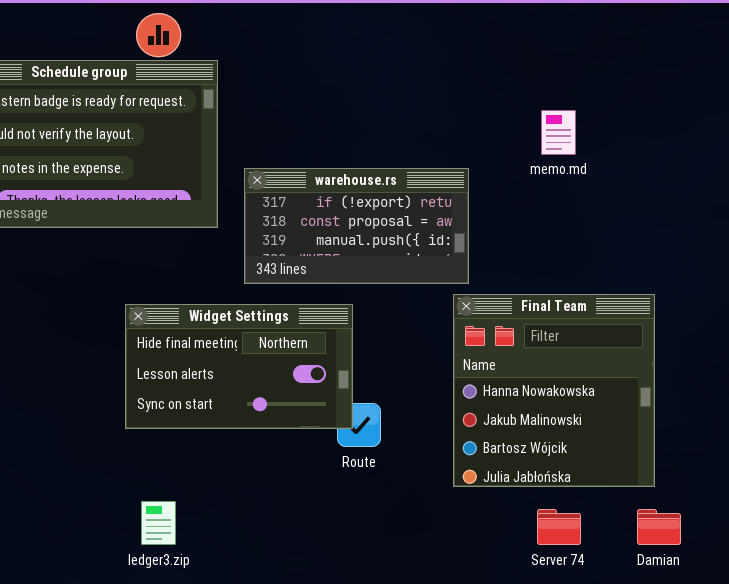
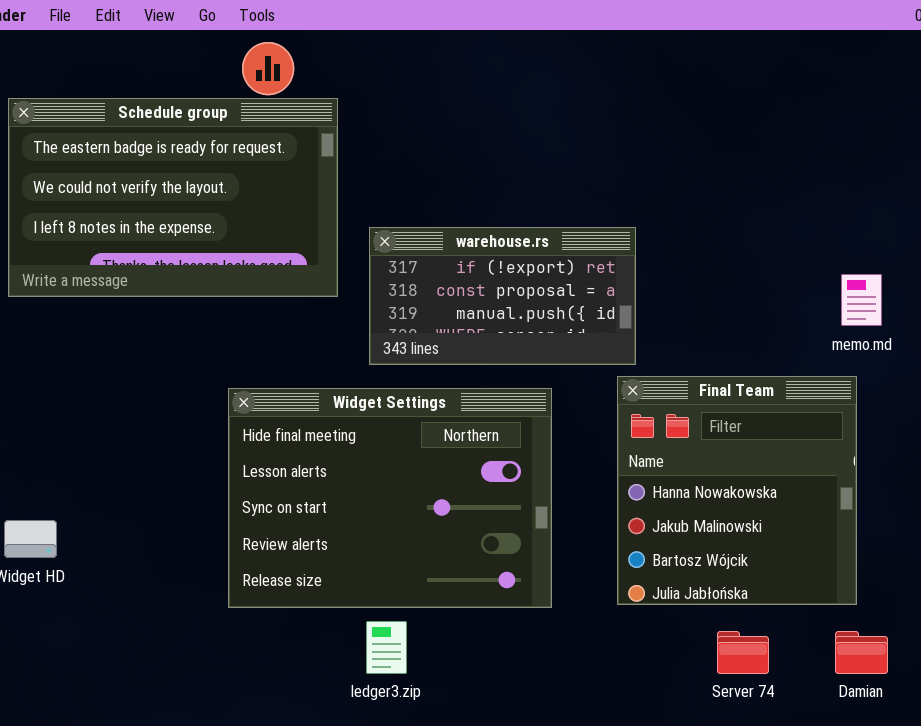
memo.md: [541,110,576,155] -> [841,274,882,326], moved
Widget Settings: [125,304,353,429] -> [228,388,552,608], resized
ledger3.zip: [141,501,176,545] -> [366,621,407,674], moved

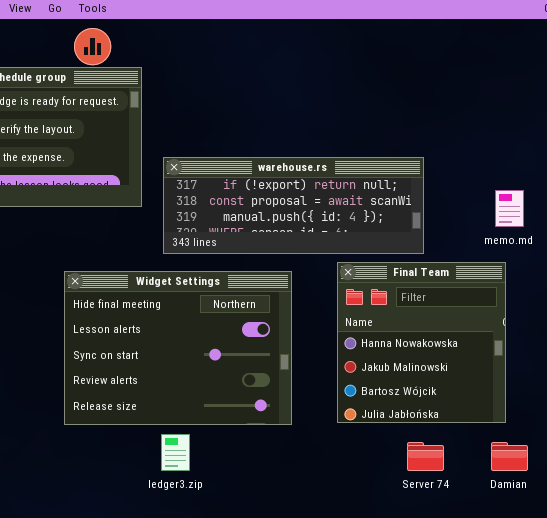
warehouse.rs: [369,227,636,365] -> [163,157,424,254], resized

